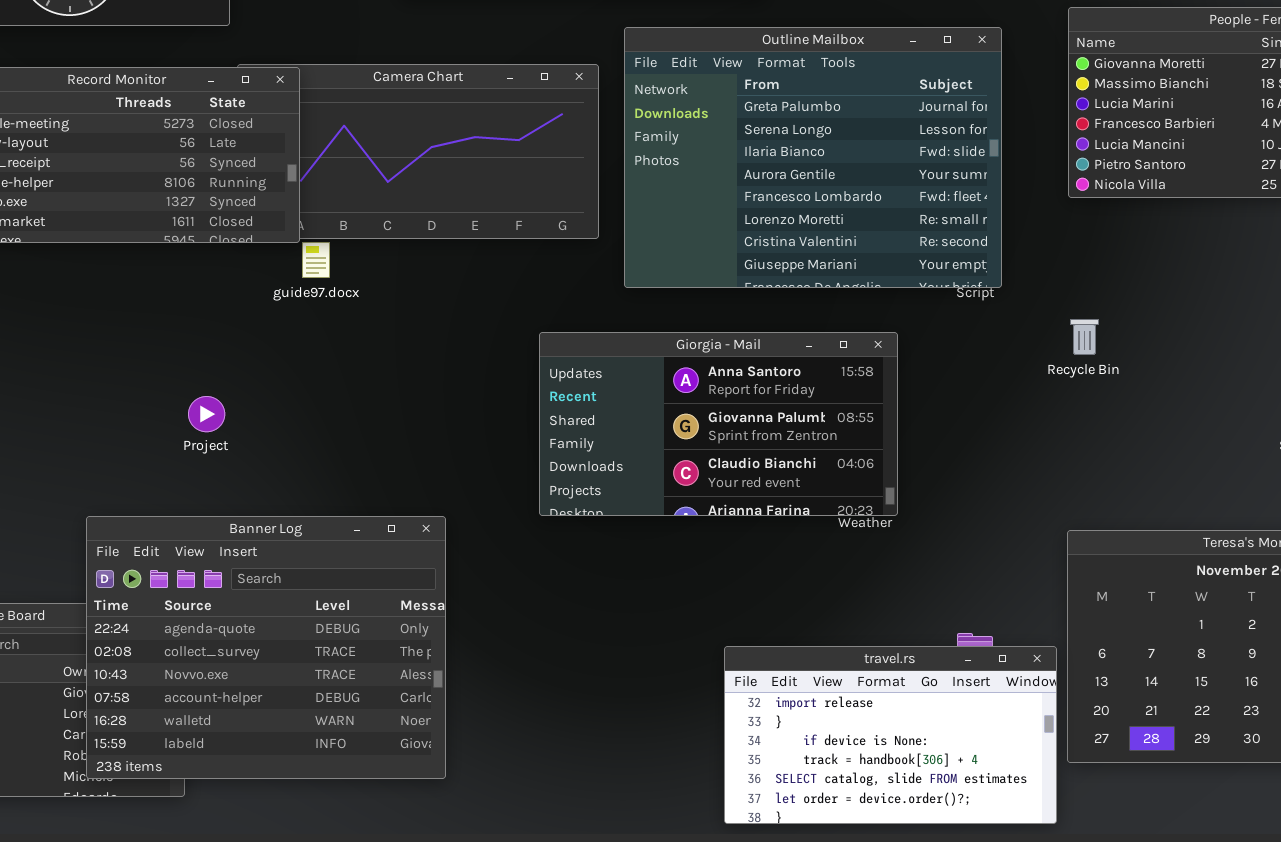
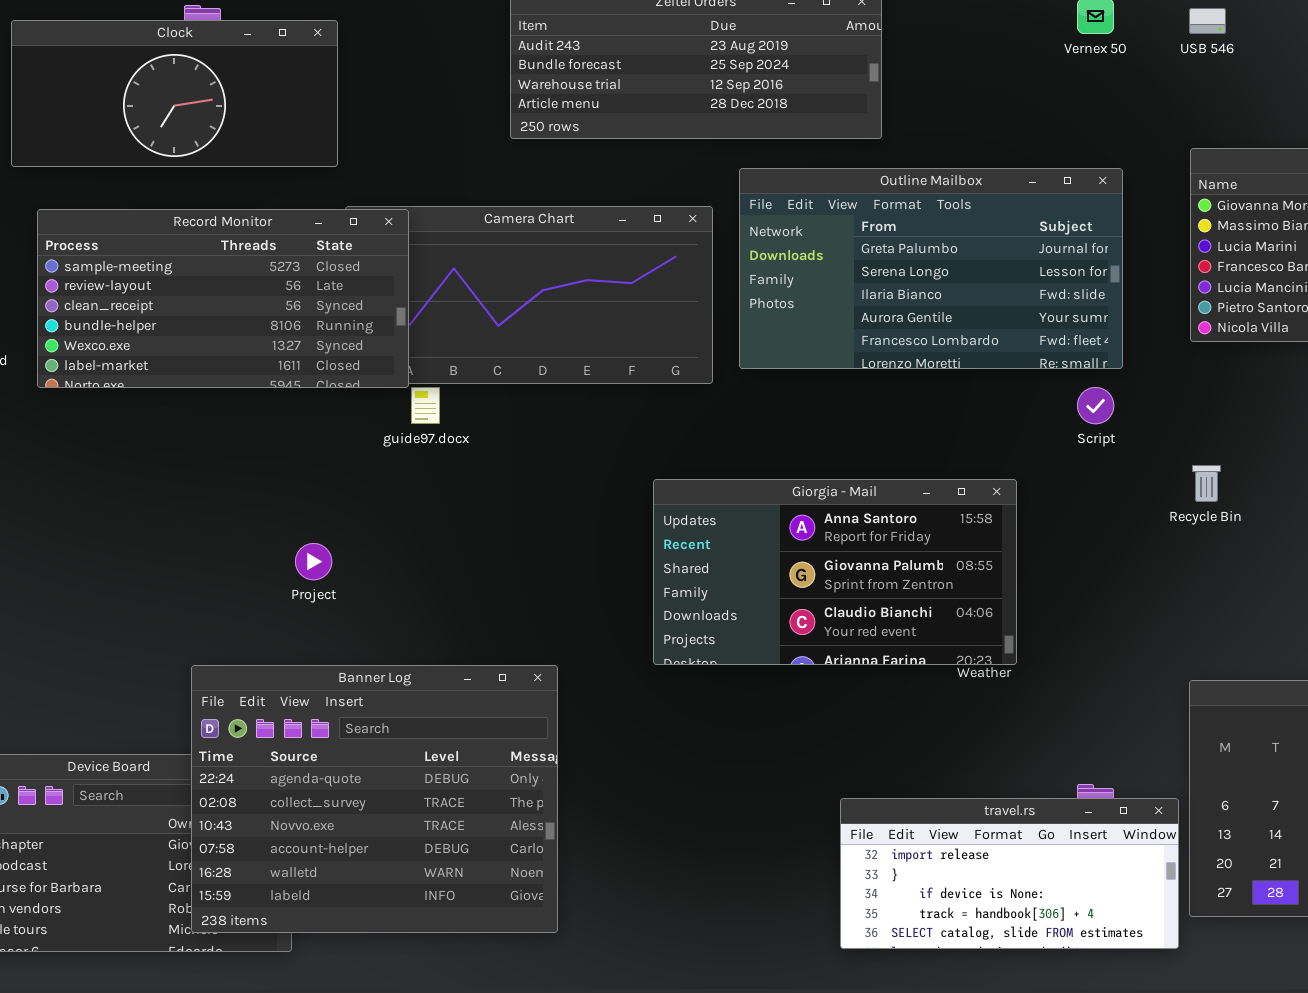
Outline Mailbox: [624,27,1002,288] -> [739,168,1123,369], resized
travel.rs: [724,646,1057,824] -> [840,798,1179,949], resized

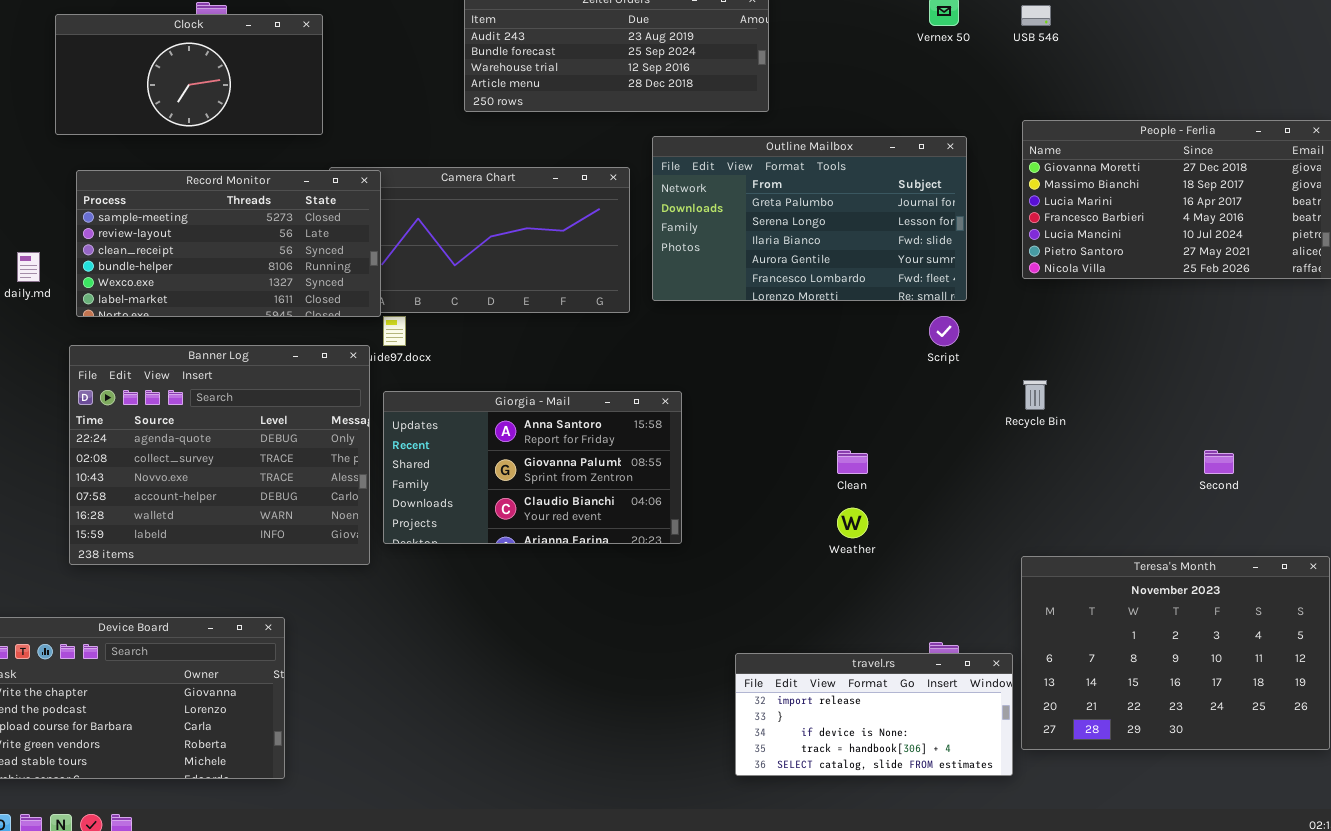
Giorgia - Mail: [653,479,1017,665] -> [383,391,682,544], moved
Banner Log: [191,665,558,933] -> [69,345,370,565], moved

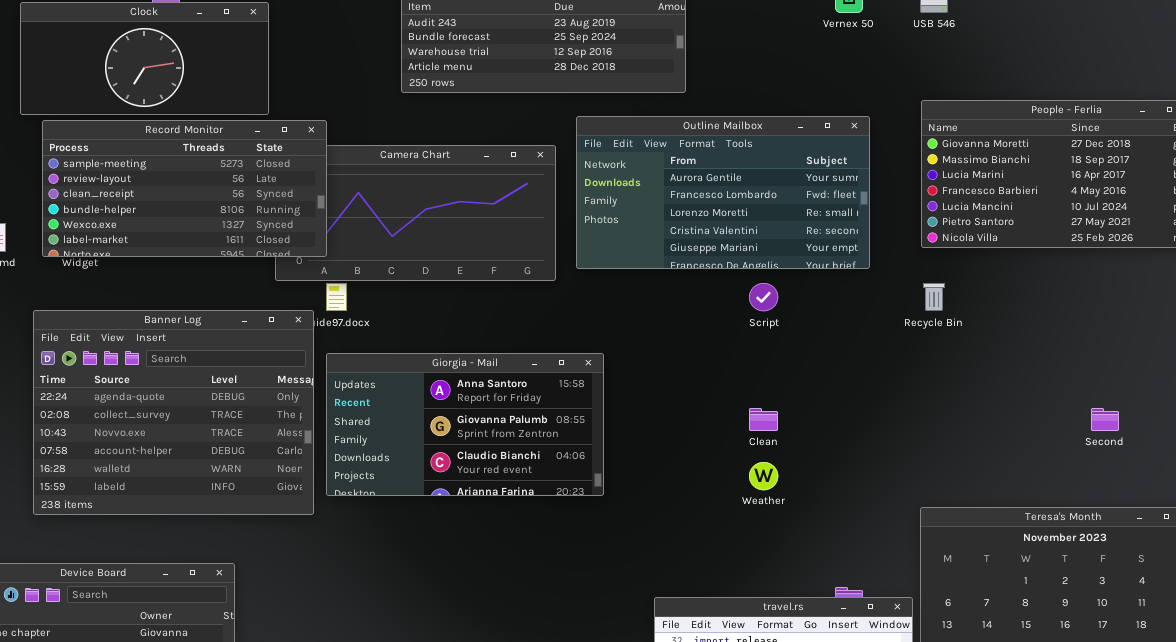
Outline Mailbox: [652,136,967,301] -> [576,116,870,269], scrolled down 3 rows
Record Monitor: [76,170,381,317] -> [42,120,327,257], moved
Script: [929,316,959,346] -> [749,283,778,311], moved
Recycle Bin: [1023,380,1047,410] -> [923,283,945,311], moved

